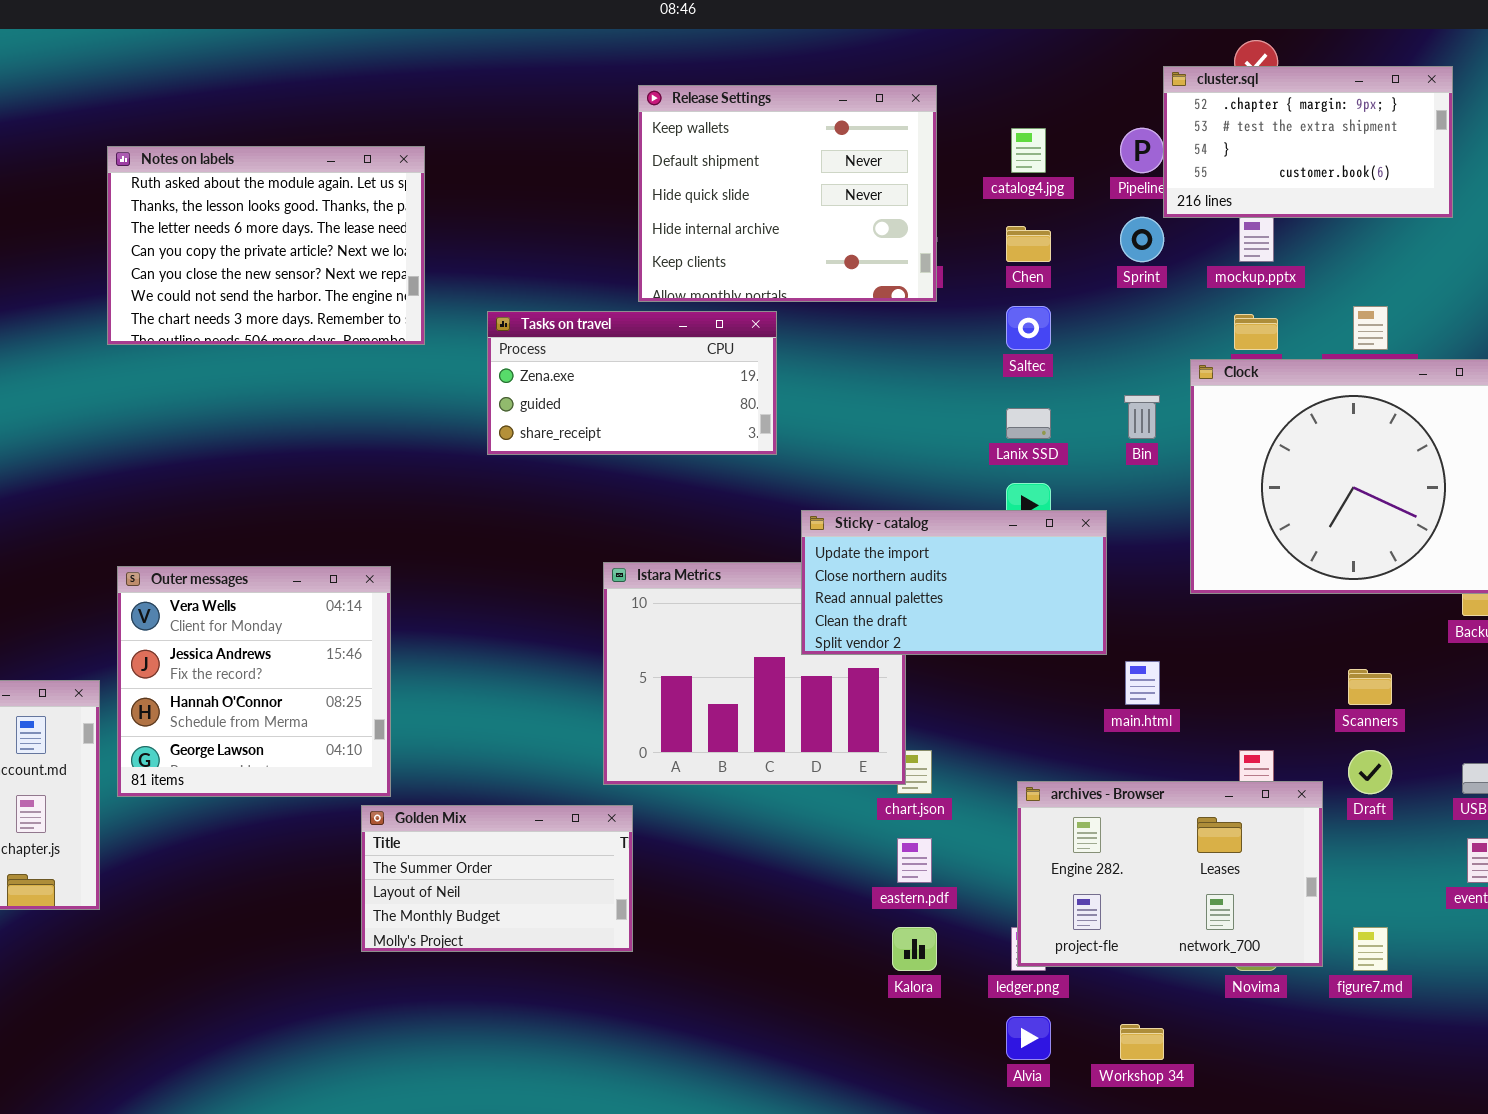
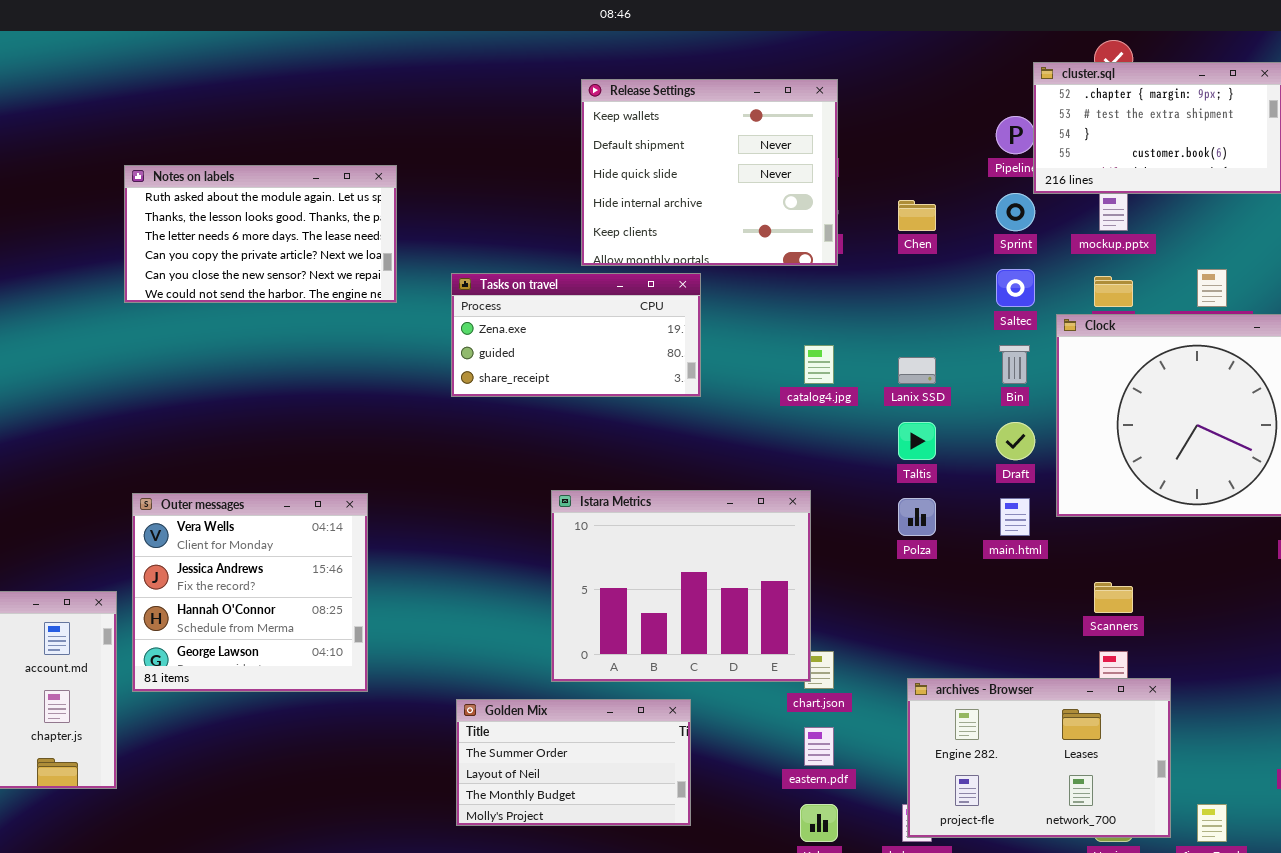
catalog4.jpg: [1011,128,1046,173] -> [804,345,834,384], moved
Notes on labels: [107,146,425,345] -> [124,165,397,303], resized
Saltec: [1006,306,1051,350] -> [996,269,1035,307], moved
Sticky - catalog: [801,510,1107,655] -> none, closed
main.html: [1125,661,1160,705] -> [1000,498,1030,536], moved
Scanners: [1348,669,1392,705] -> [1094,582,1133,613], moved
Draft: [1348,750,1392,794] -> [996,422,1035,460], moved
Golden Mix: [361,805,633,952] -> [456,699,691,826], moved

